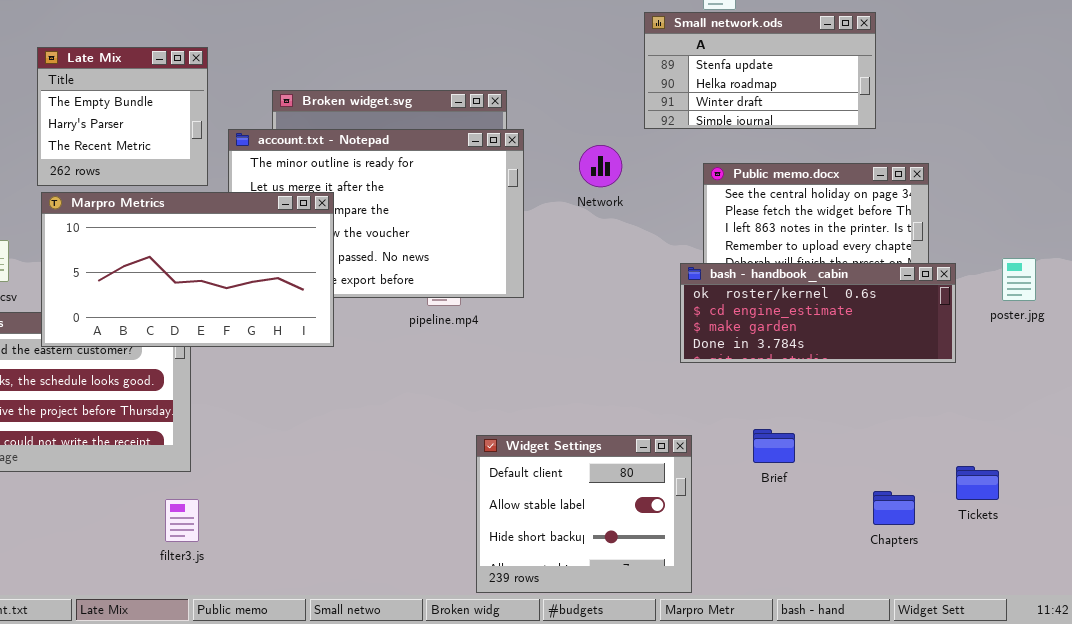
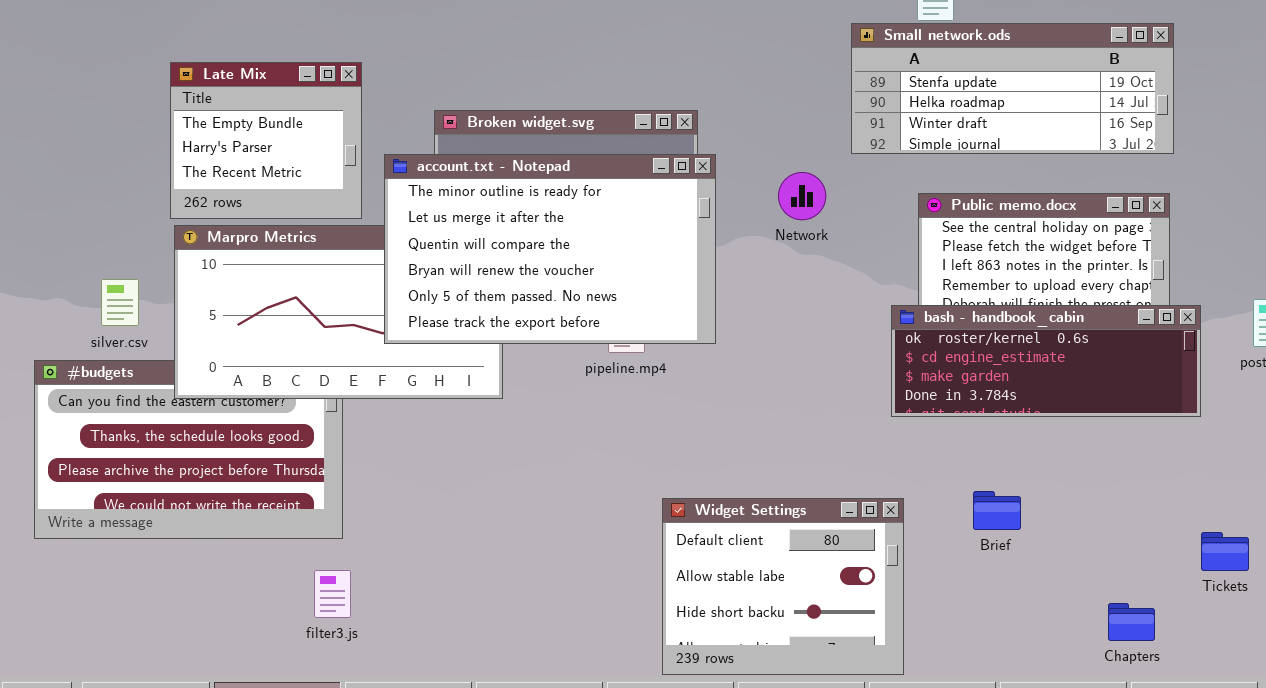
Small network.ods: [644,12,876,129] -> [851,23,1174,154], resized
account.txt - Notepad: [228,129,524,298] -> [384,154,716,344], raised
Chapters: [873,491,915,525] -> [1108,603,1155,641], moved

